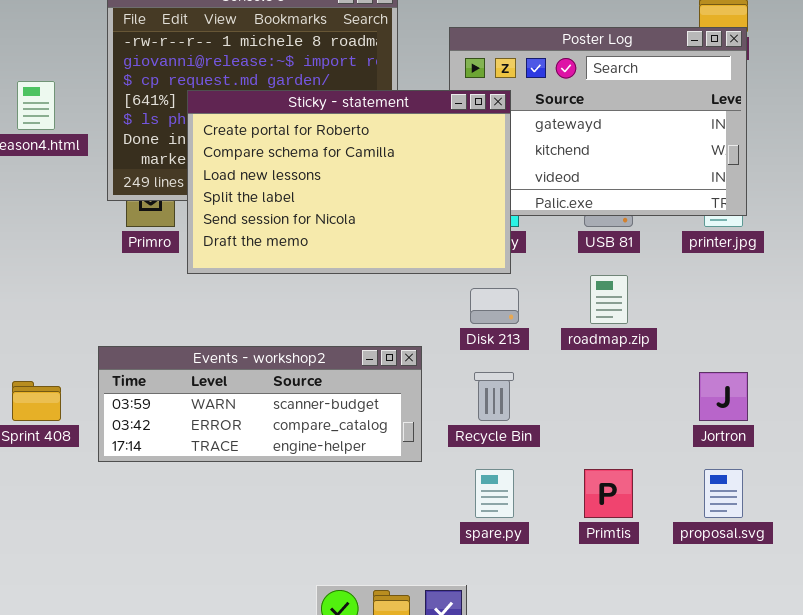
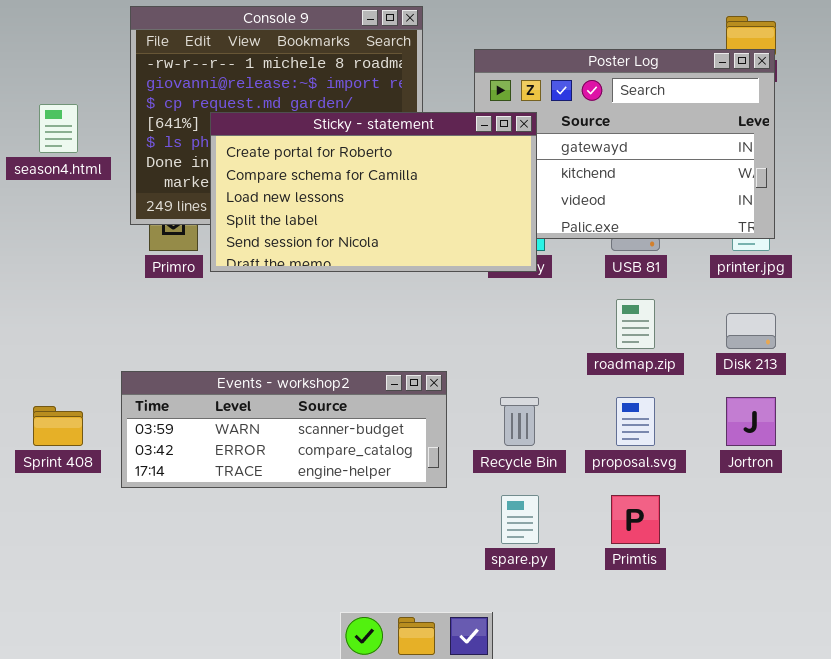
Sticky - statement: [187,90,511,274] -> [210,112,537,272], resized
Disk 213: [470,288,519,324] -> [726,313,776,349], moved
proposal.svg: [704,469,743,518] -> [616,397,655,446], moved

